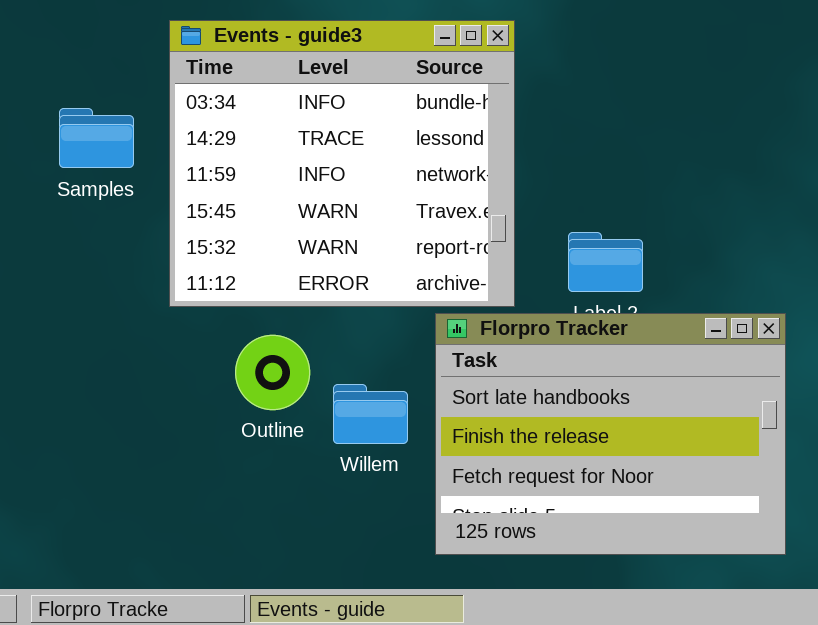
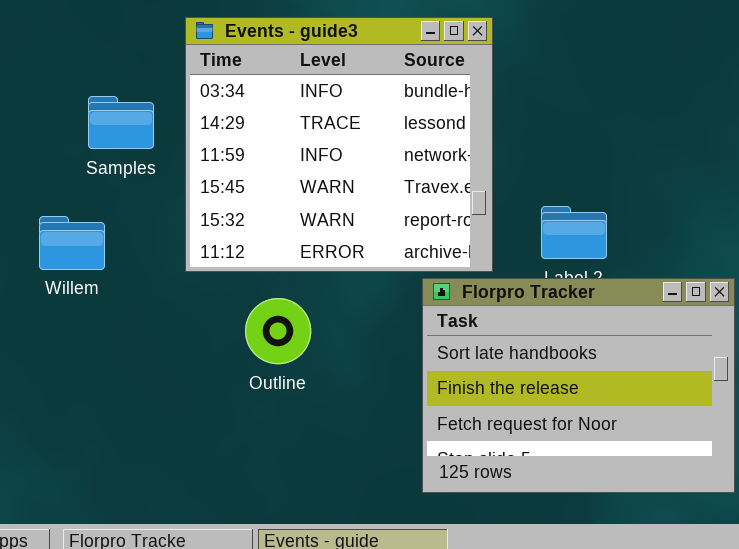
Willem: [333,384,408,444] -> [39,216,105,270], moved

